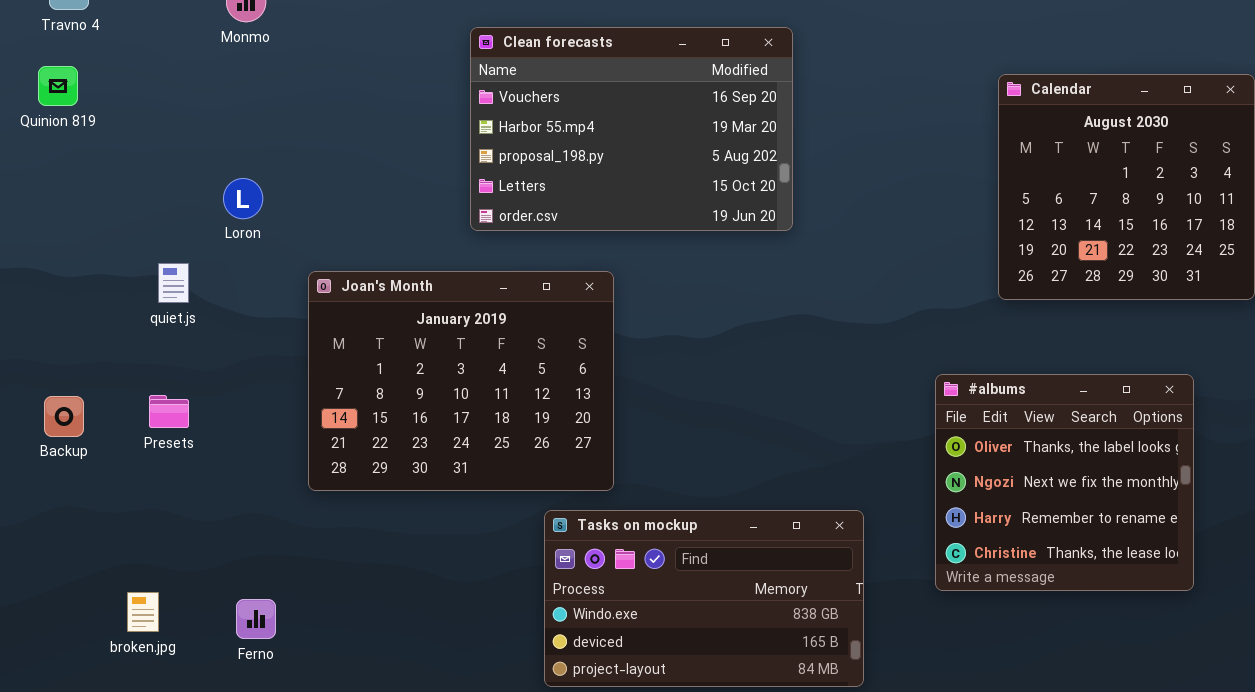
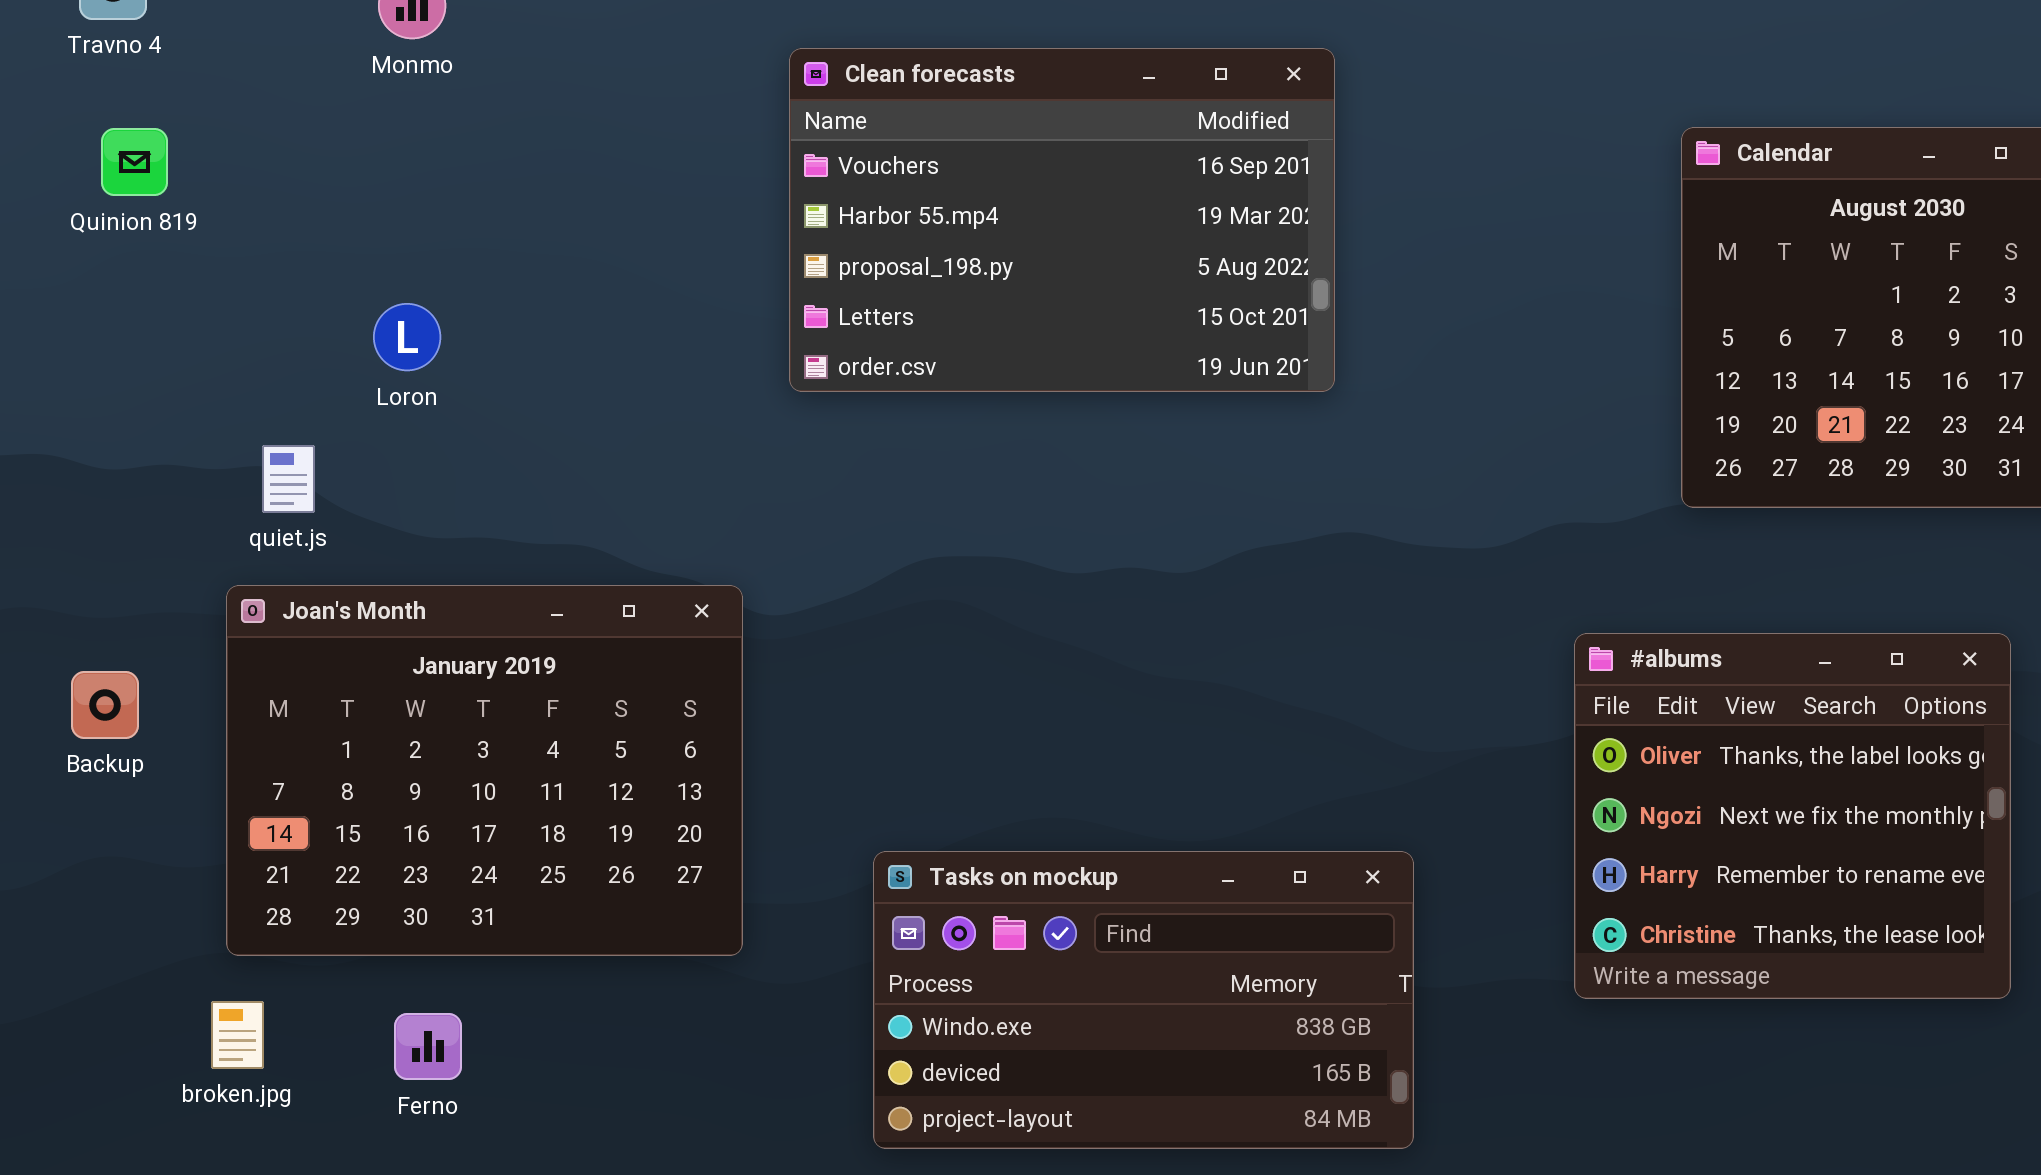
Quinion 819: [38,66,78,106] -> [101,128,168,196], moved
Joan's Month: [308,271,614,491] -> [226,585,743,956], moved
Tasks on mockup: [544,510,864,687] -> [873,851,1414,1149], moved

